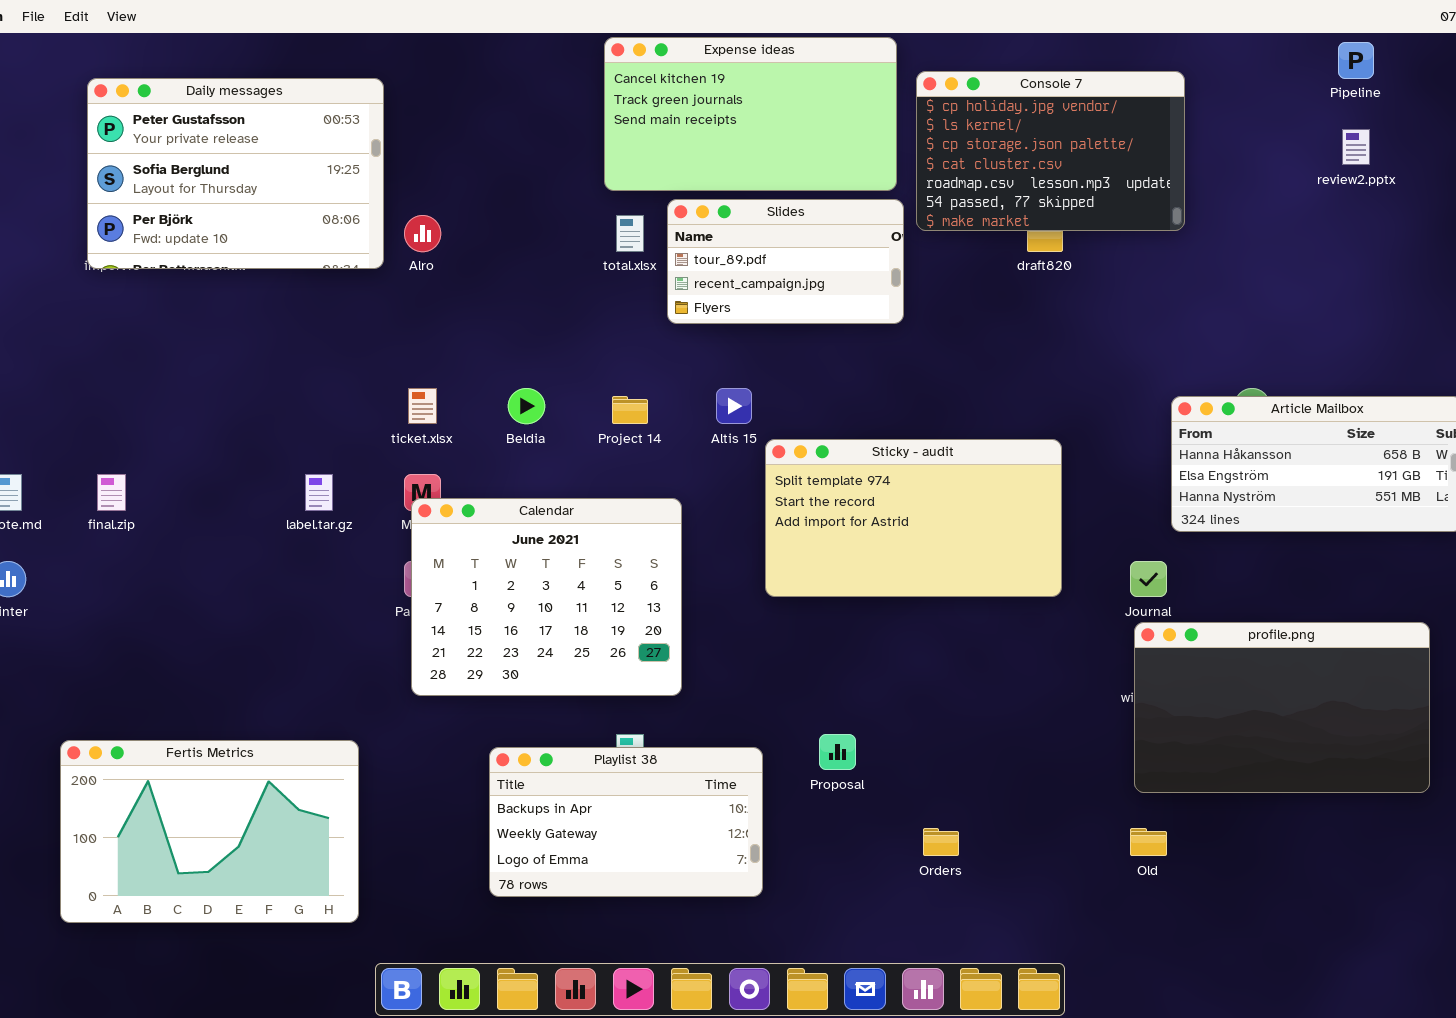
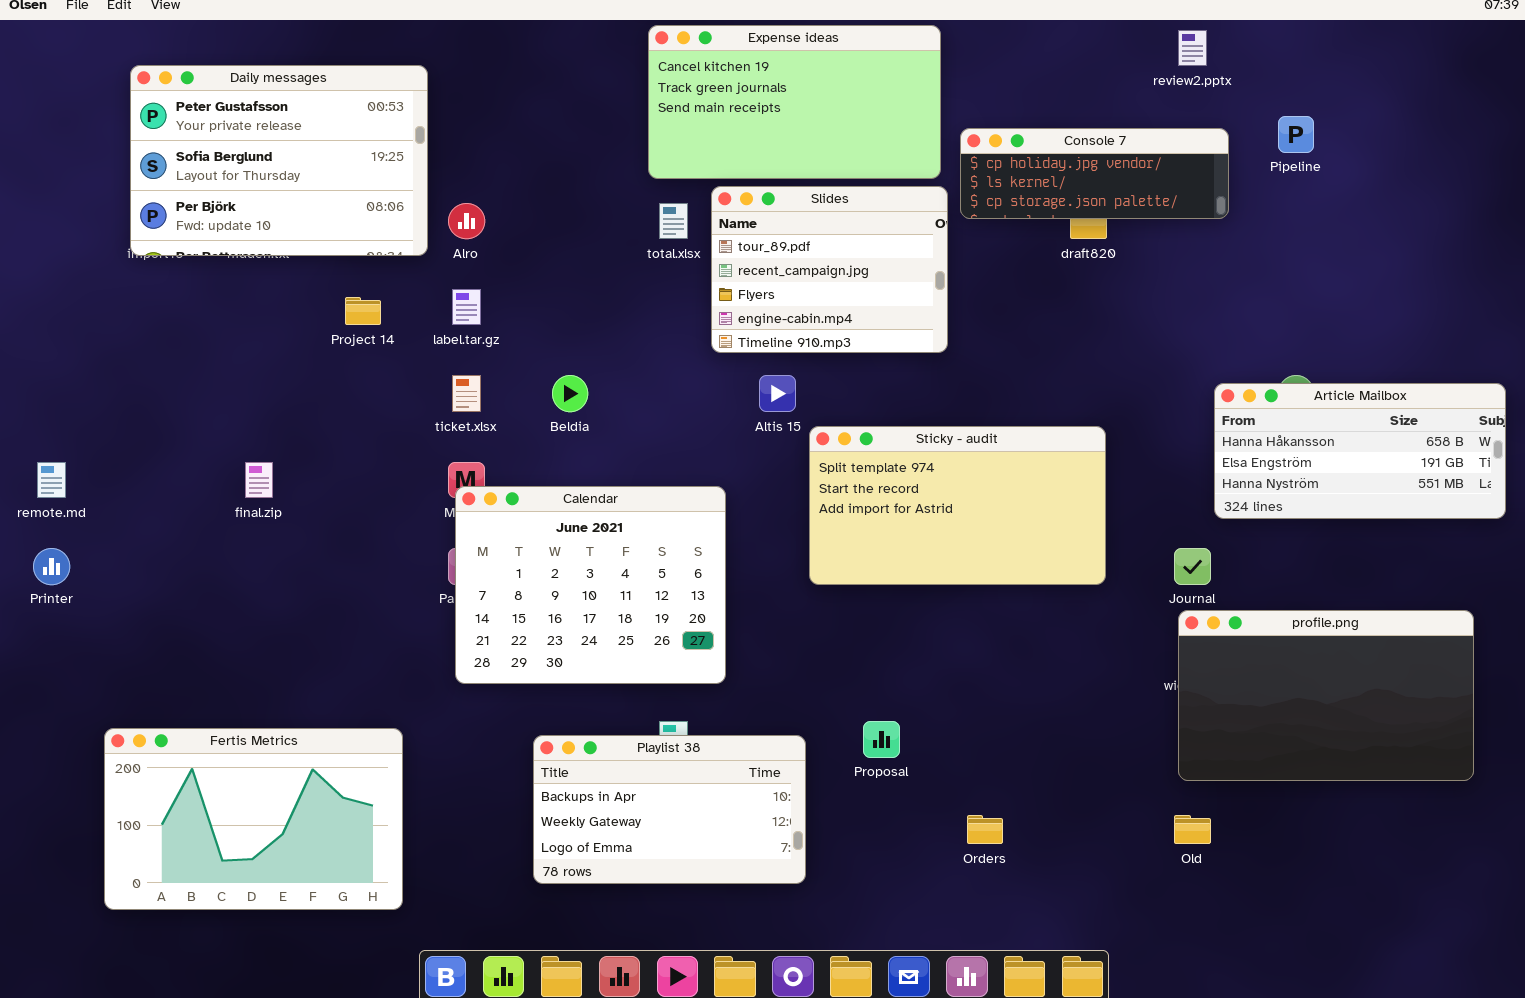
Pipeline: [1338,42,1374,79] -> [1278,116,1314,153], moved
Console 7: [916,71,1185,231] -> [960,128,1229,219], resized
review2.pptx: [1342,129,1370,165] -> [1178,30,1207,66], moved
Slides: [667,199,904,324] -> [711,186,948,353], resized
Project 14: [612,396,648,424] -> [345,297,381,325], moved
final.zip: [97,474,126,511] -> [245,462,273,498], moved
label.tar.gz: [305,474,333,511] -> [452,289,481,325], moved

